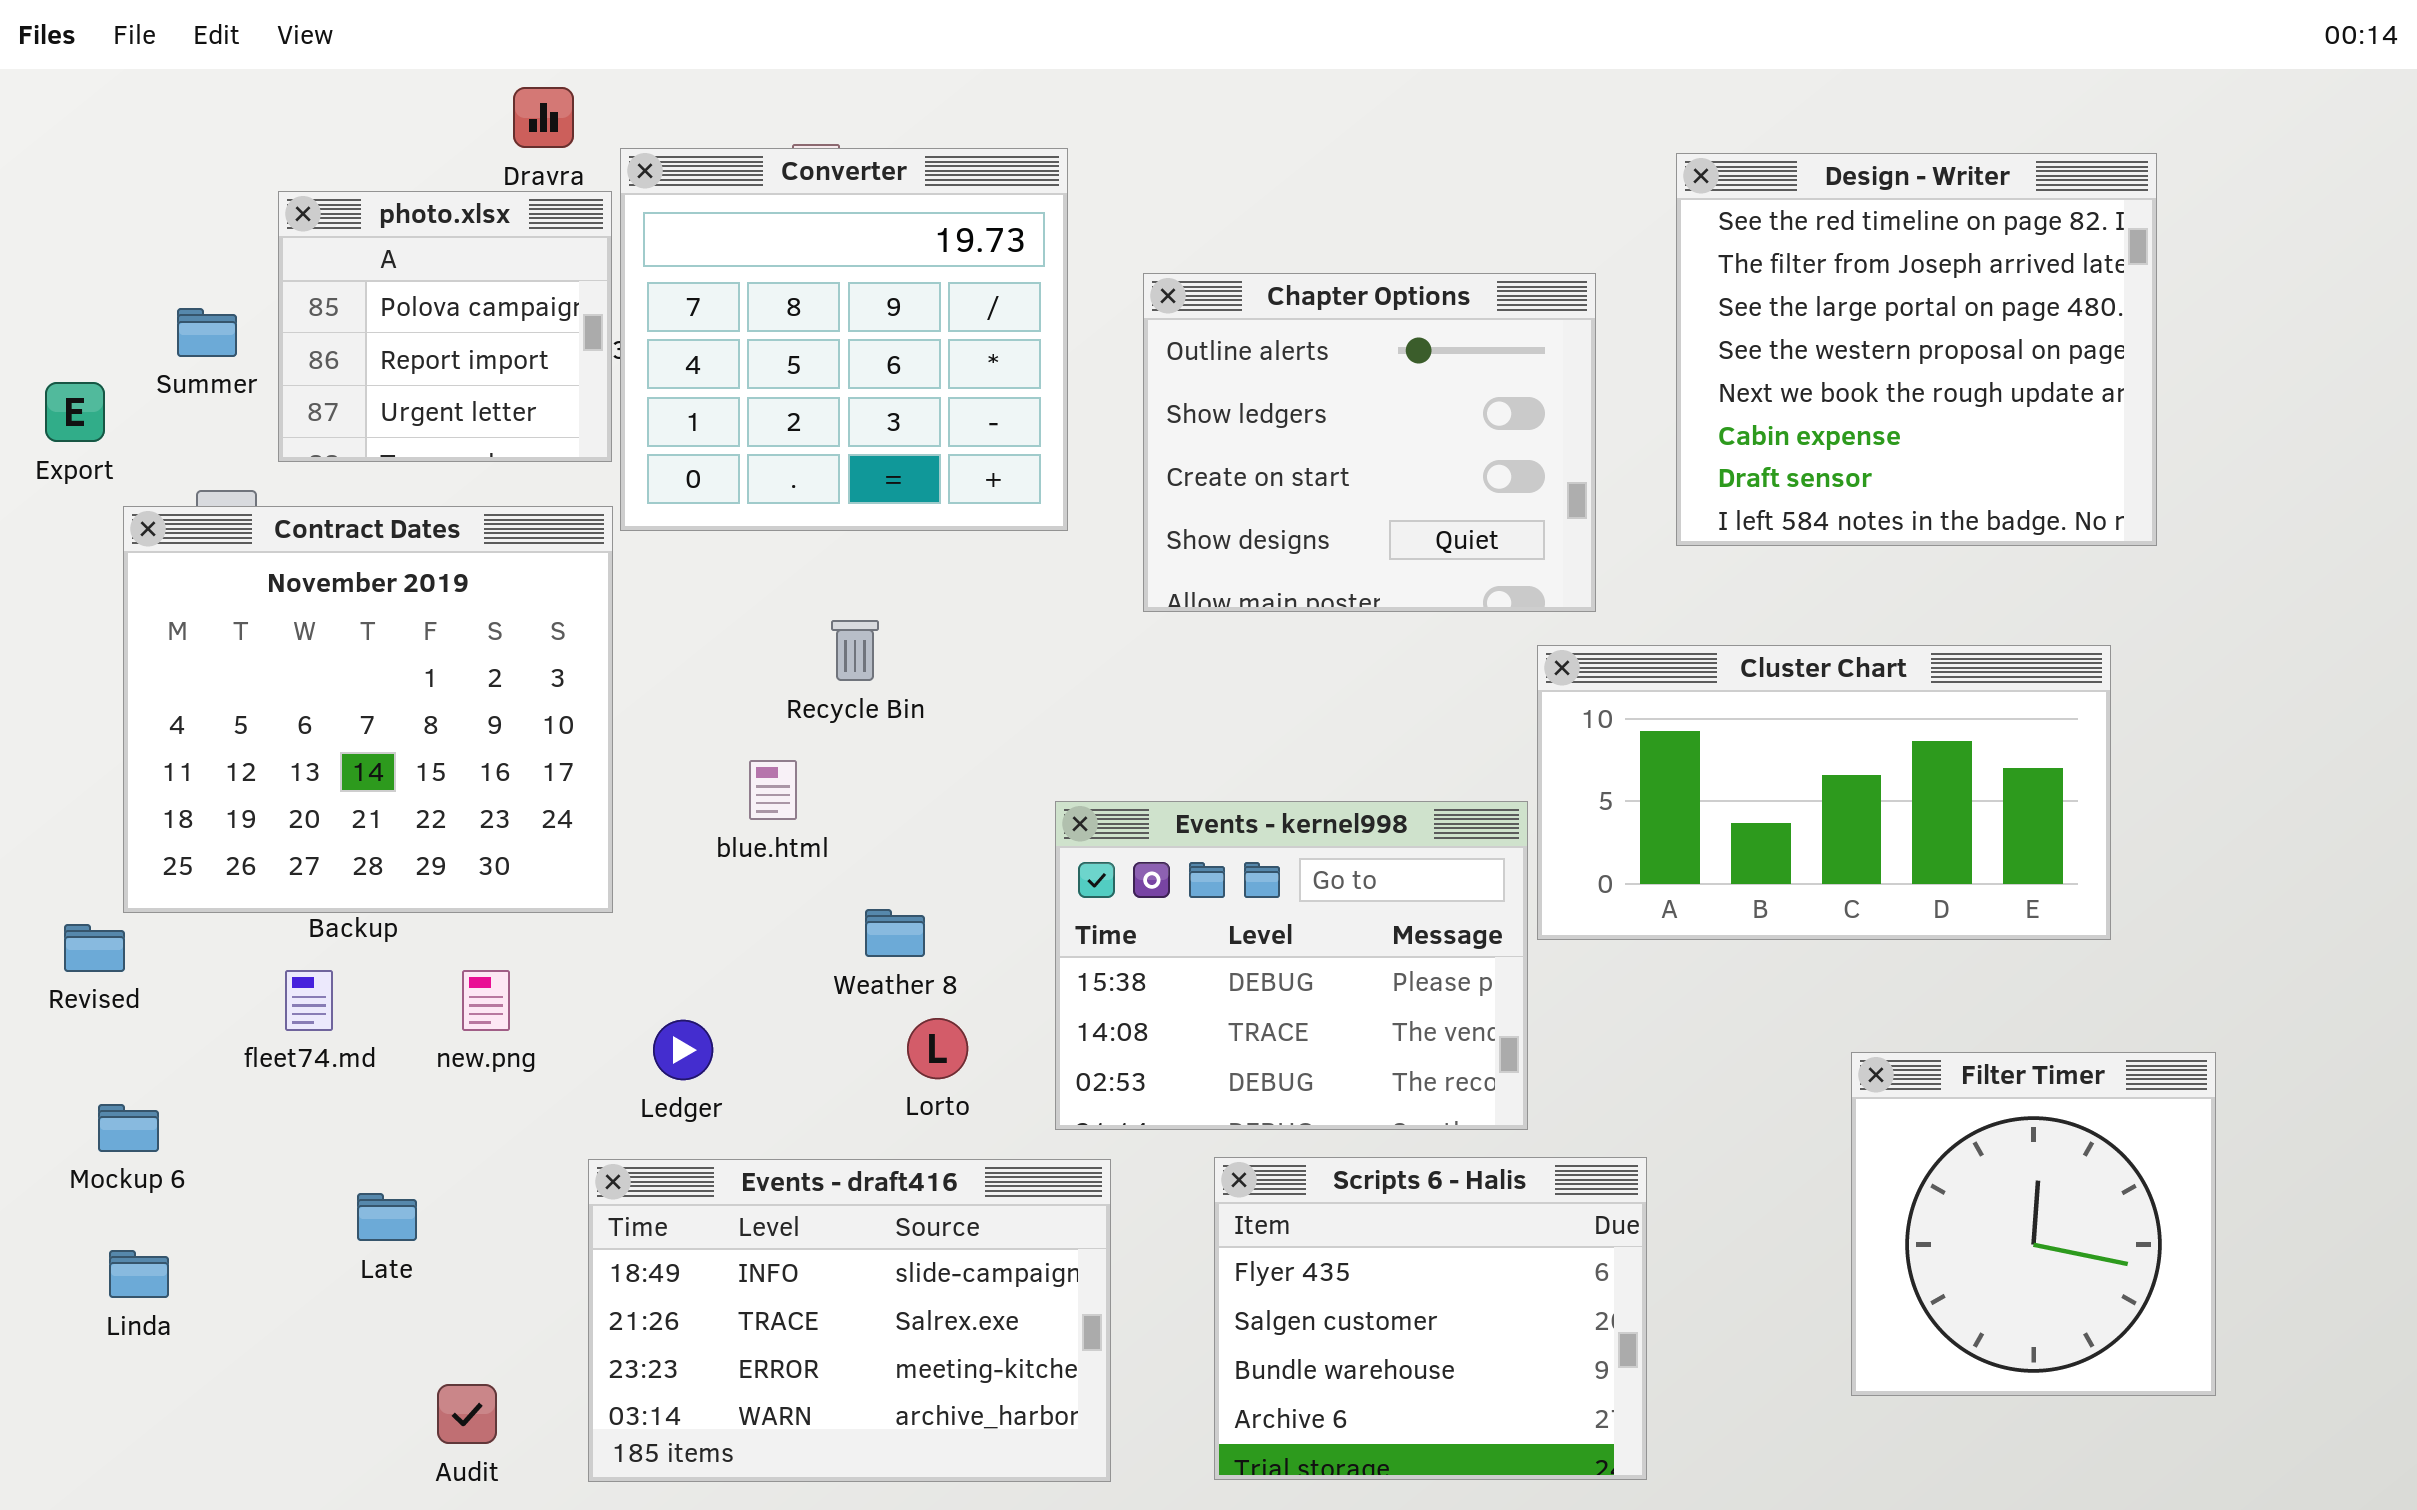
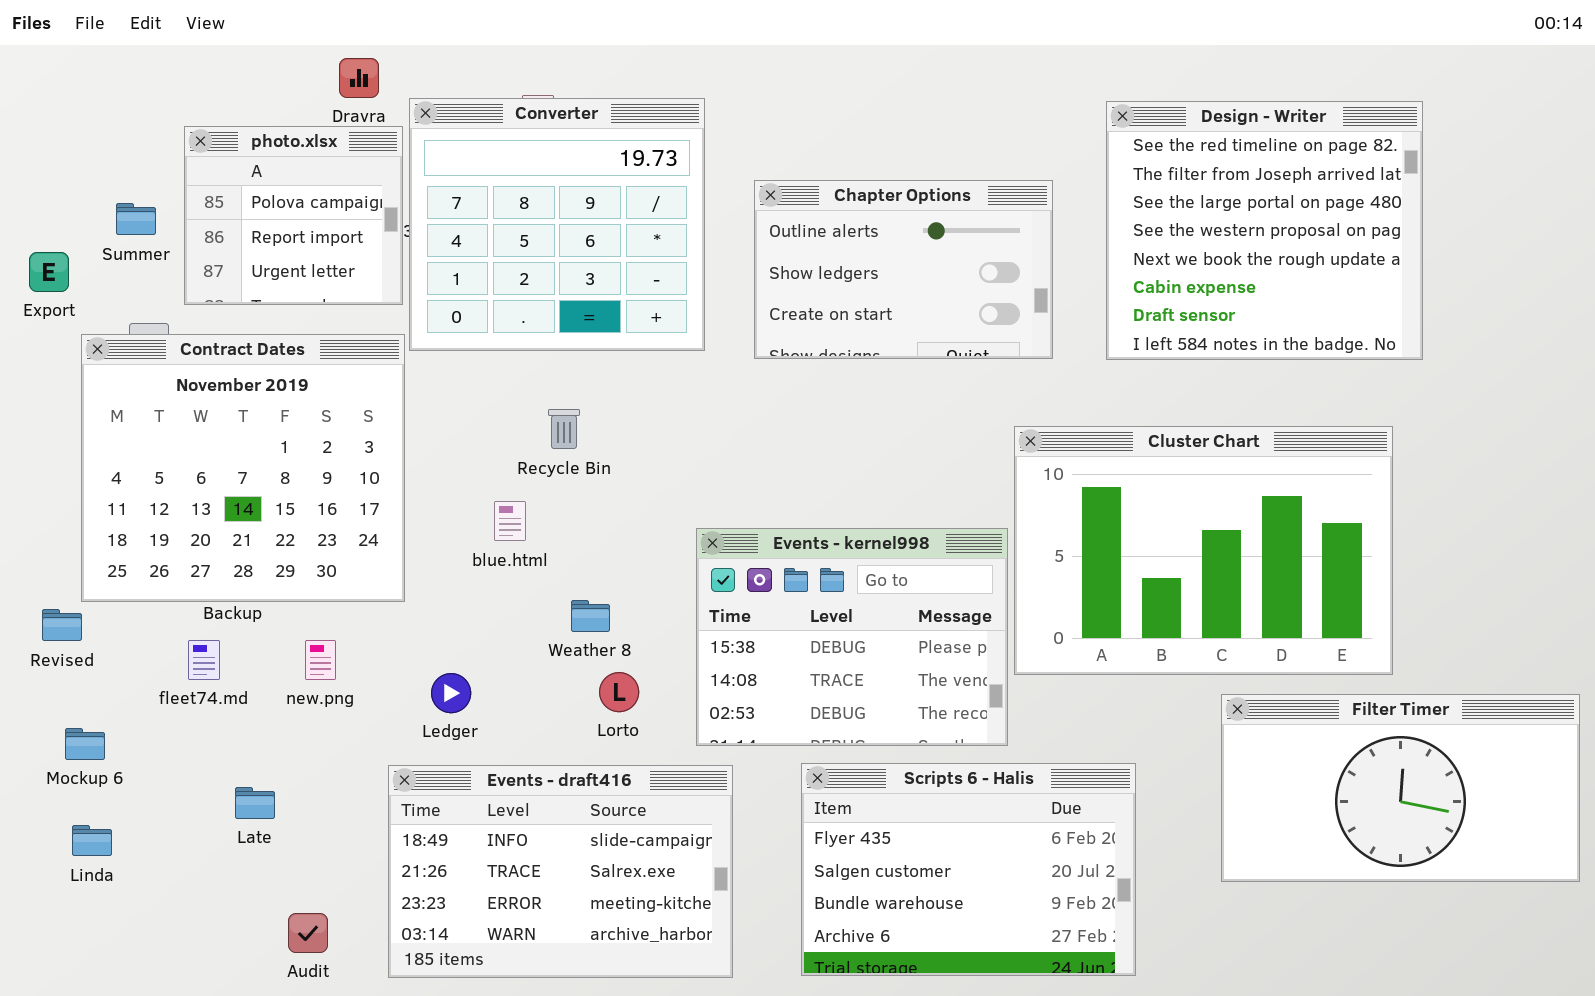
Chapter Options: [1143,273,1596,612] -> [754,180,1053,359], resized
Cluster Chart: [1537,645,2111,940] -> [1014,426,1393,675], resized
Filter Timer: [1851,1052,2216,1396] -> [1221,694,1580,882], resized
Scripts 6 - Halis: [1214,1157,1647,1480] -> [801,763,1136,976], resized

